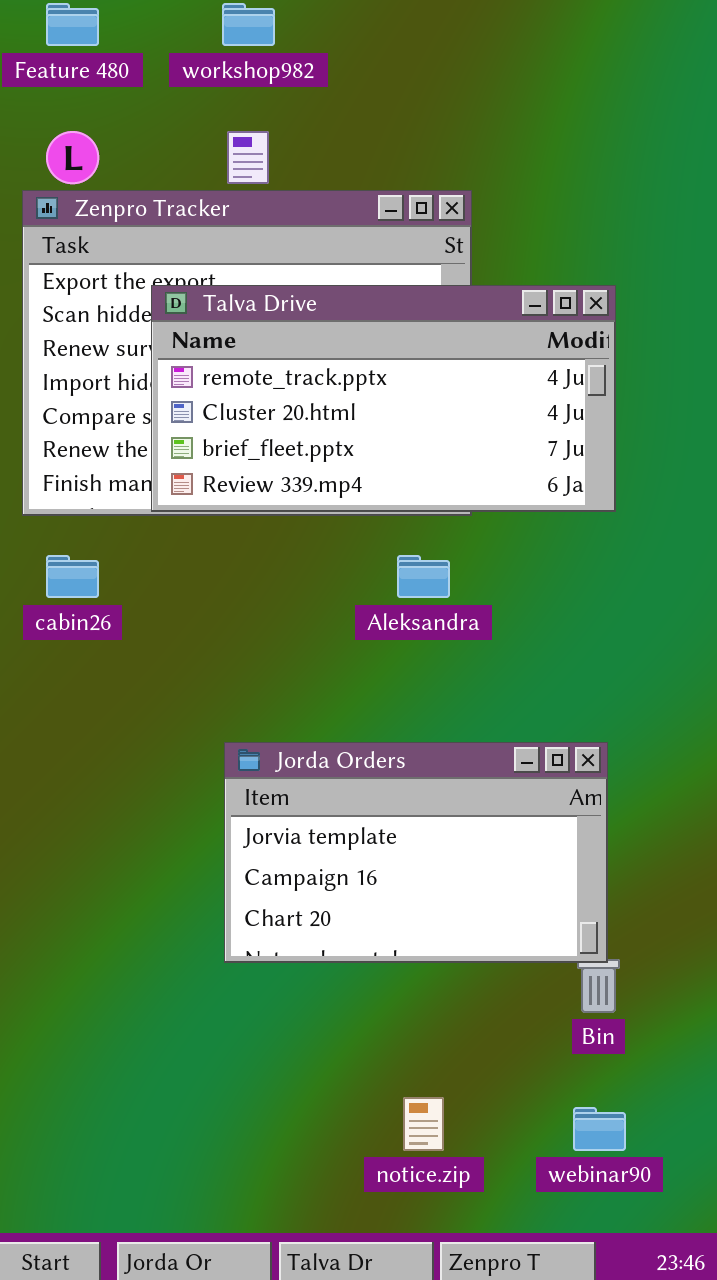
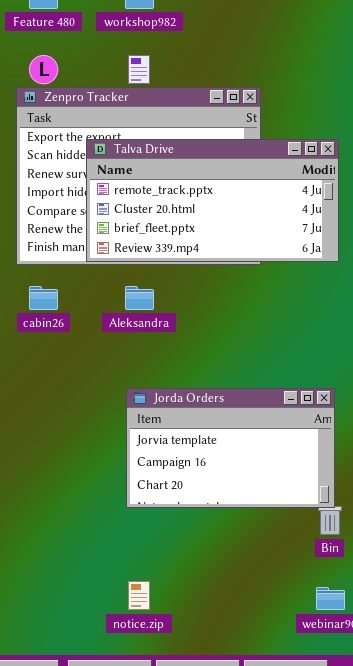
Aleksandra: [397,555,450,598] -> [125,286,154,310], moved
notice.zip: [403,1097,444,1151] -> [128,581,150,610], moved

